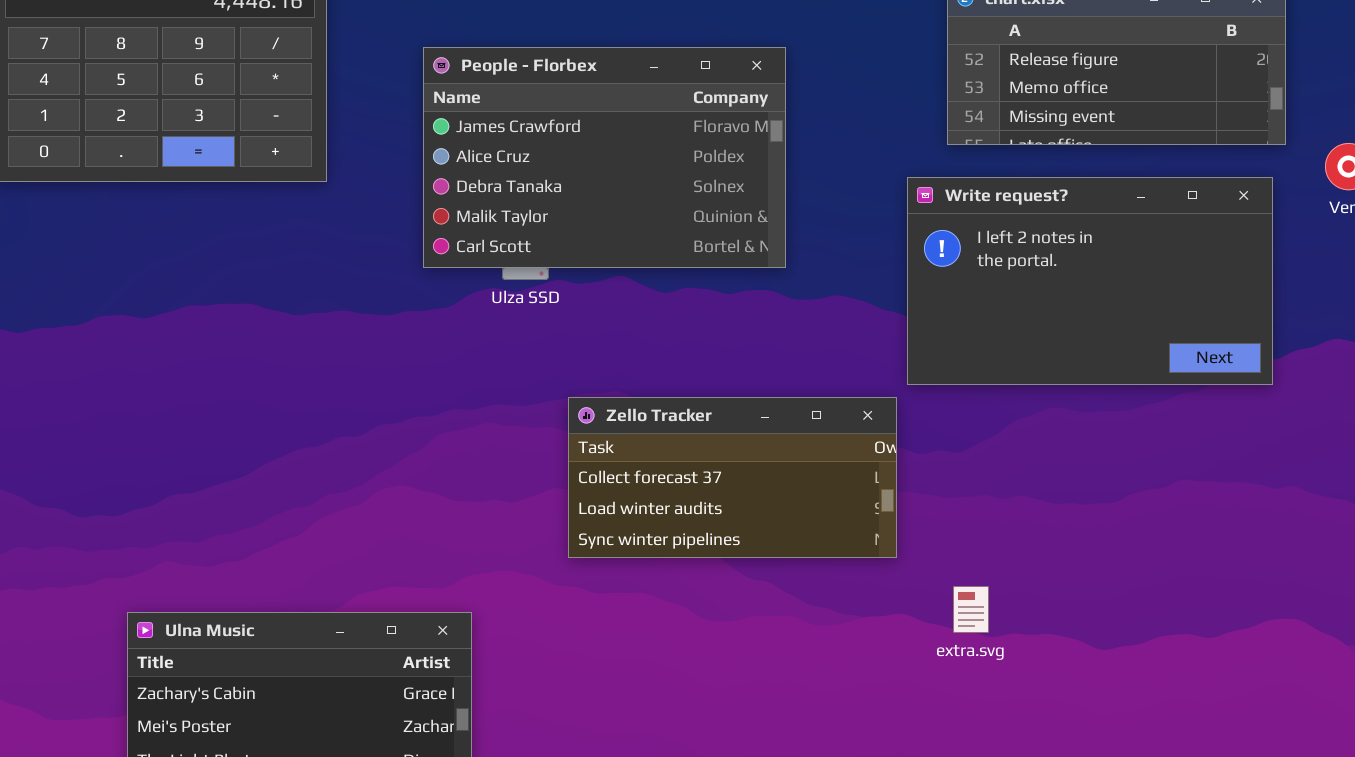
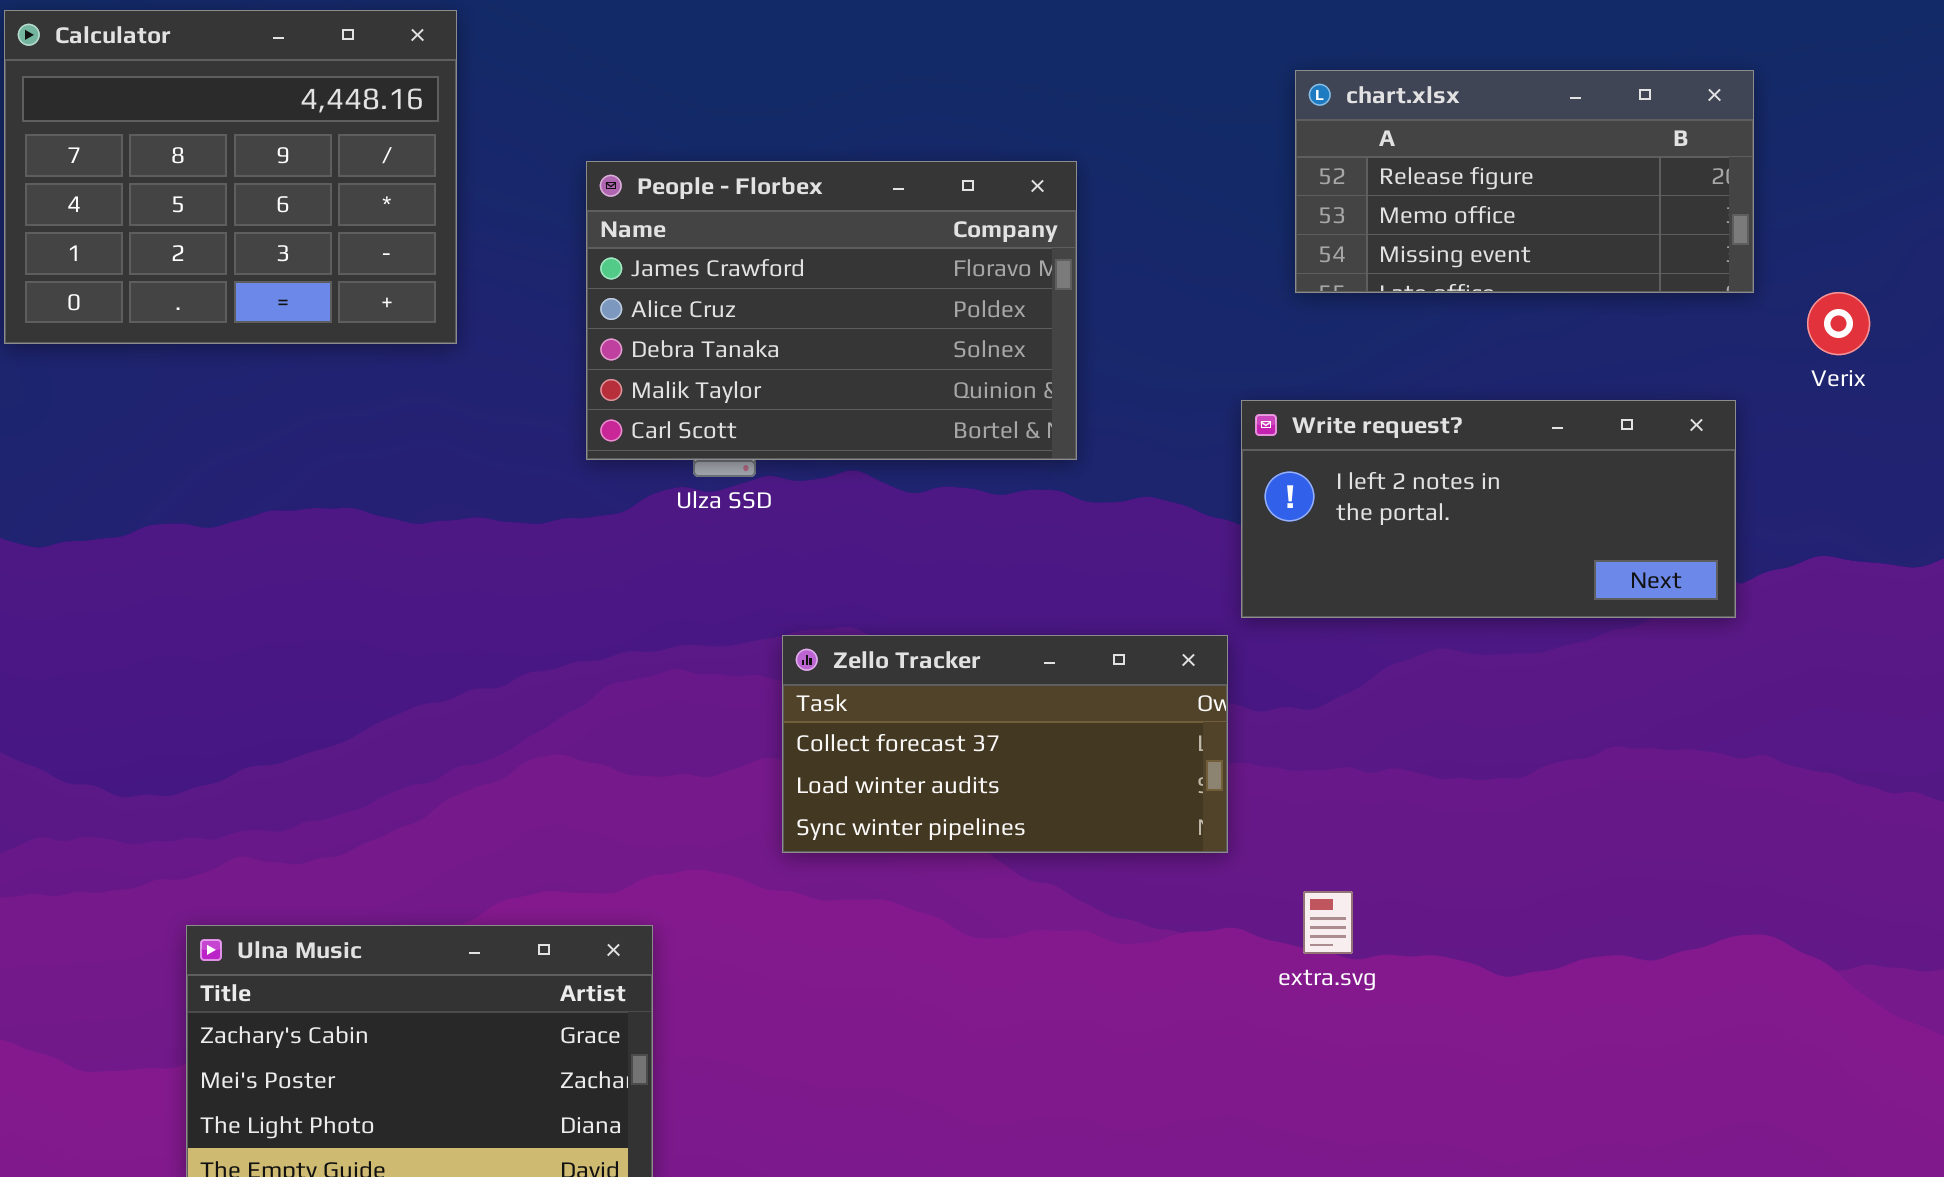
Write request?: [907,177,1273,385] -> [1241,400,1736,618], resized

